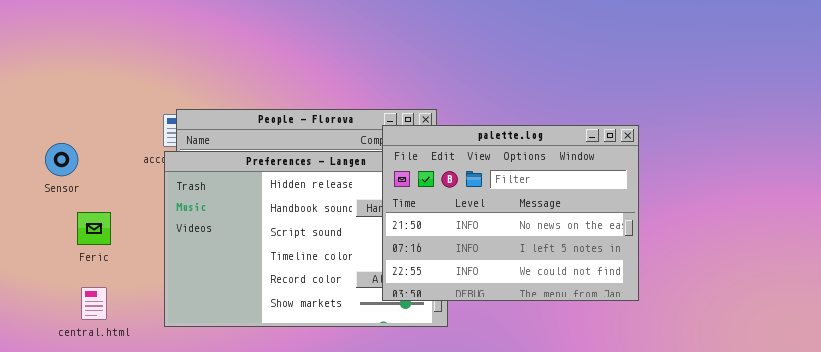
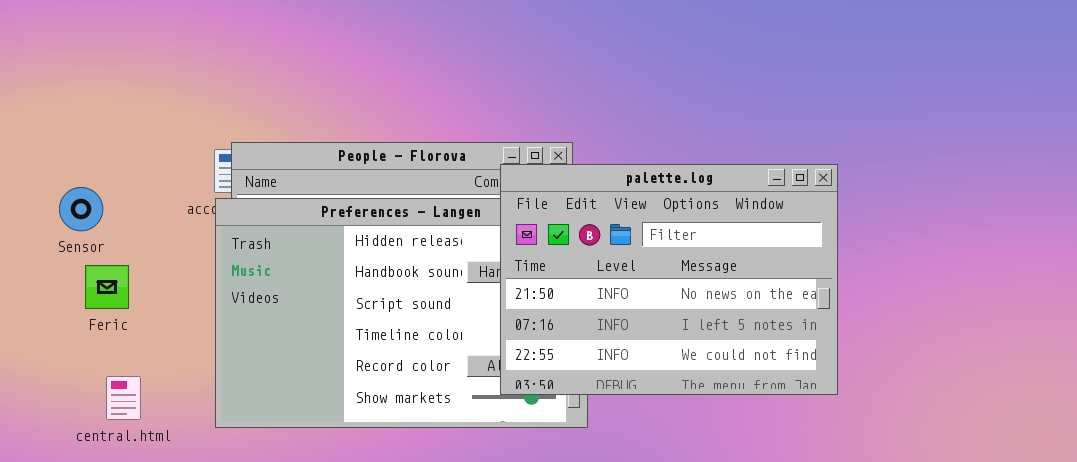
Feric: [77,212,111,245] -> [85,265,129,309], moved

